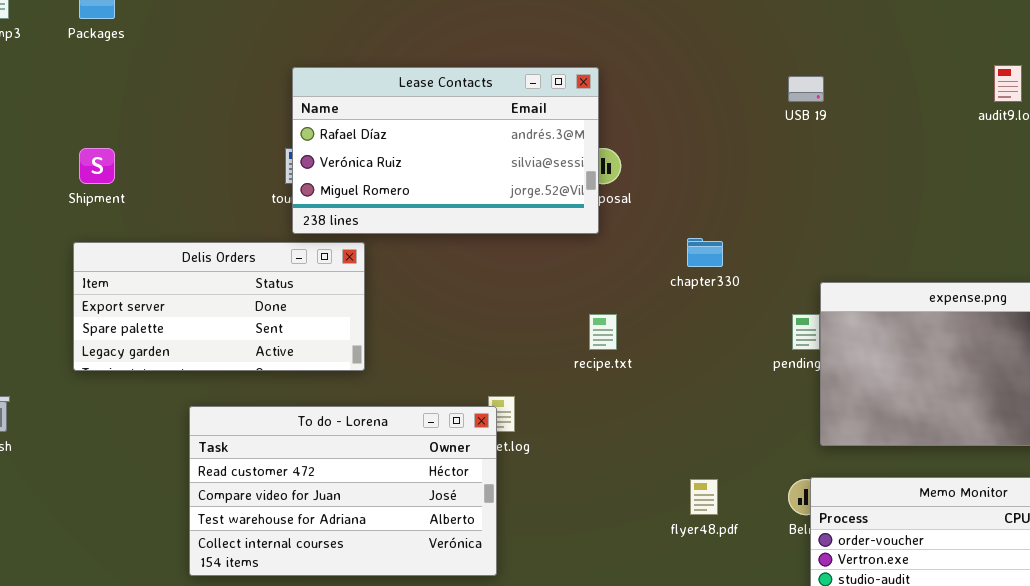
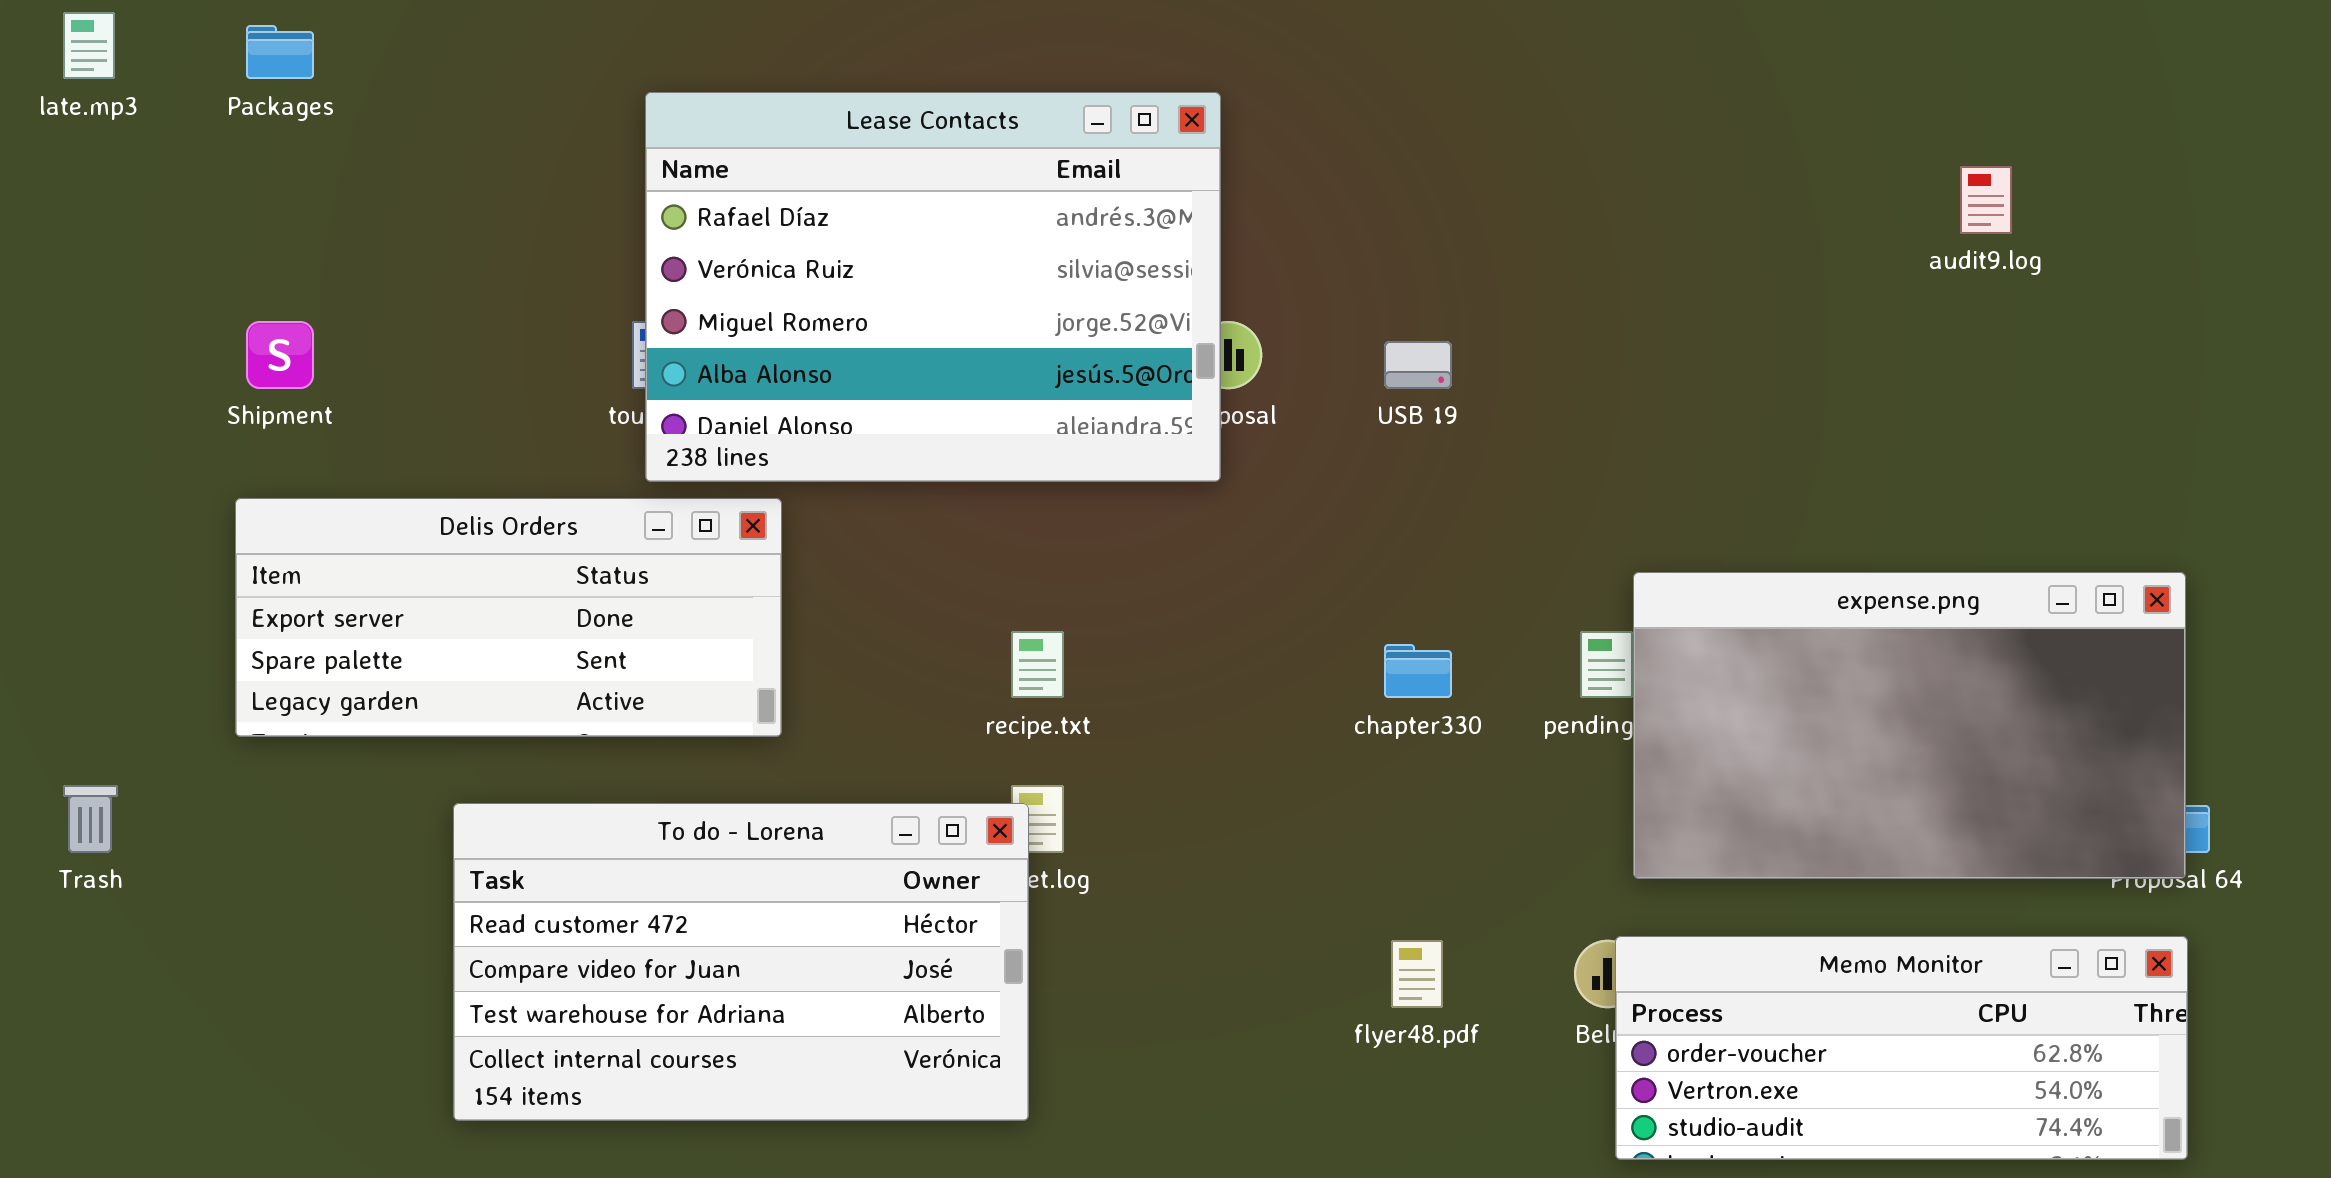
Lease Contacts: [292,67,599,234] -> [645,92,1221,482], resized
USB 19: [788,76,824,102] -> [1384,341,1452,389], moved
chapter330: [687,238,723,267] -> [1384,644,1452,698], moved
recipe.txt: [589,314,617,350] -> [1011,631,1064,698], moved

